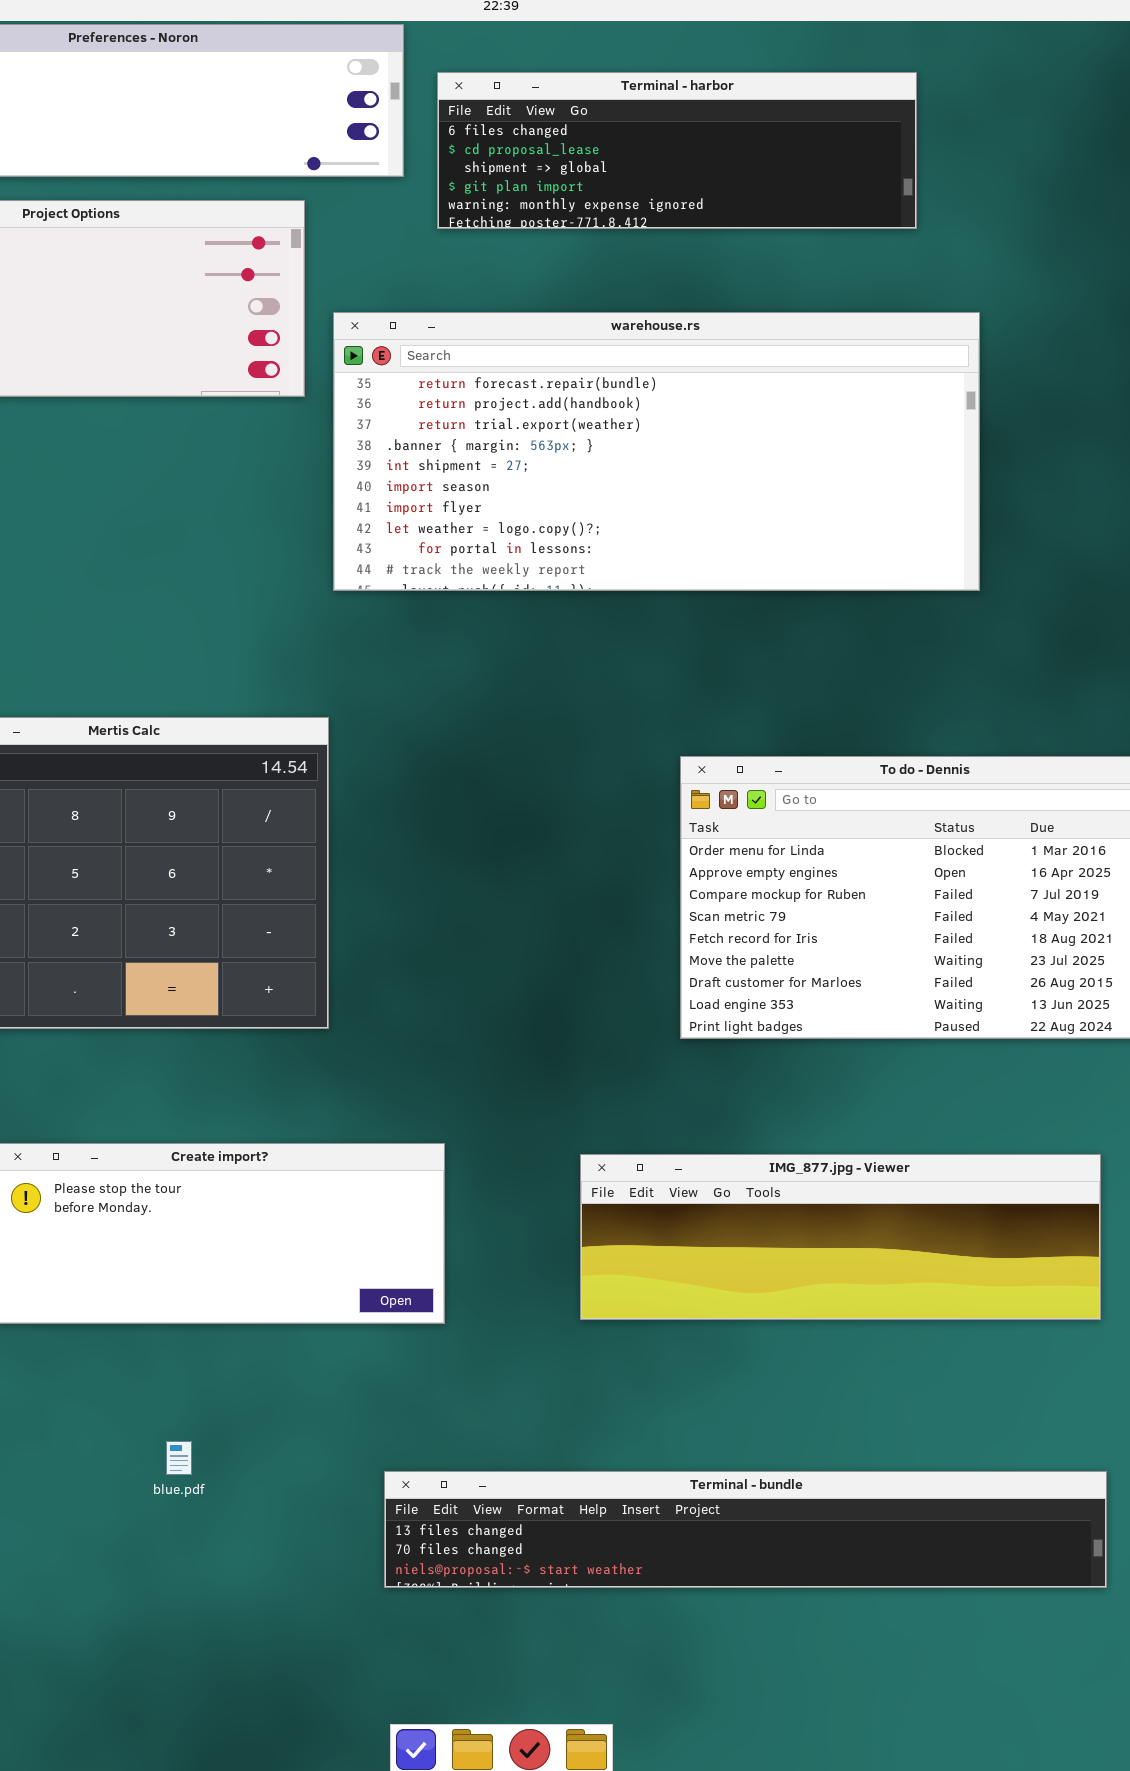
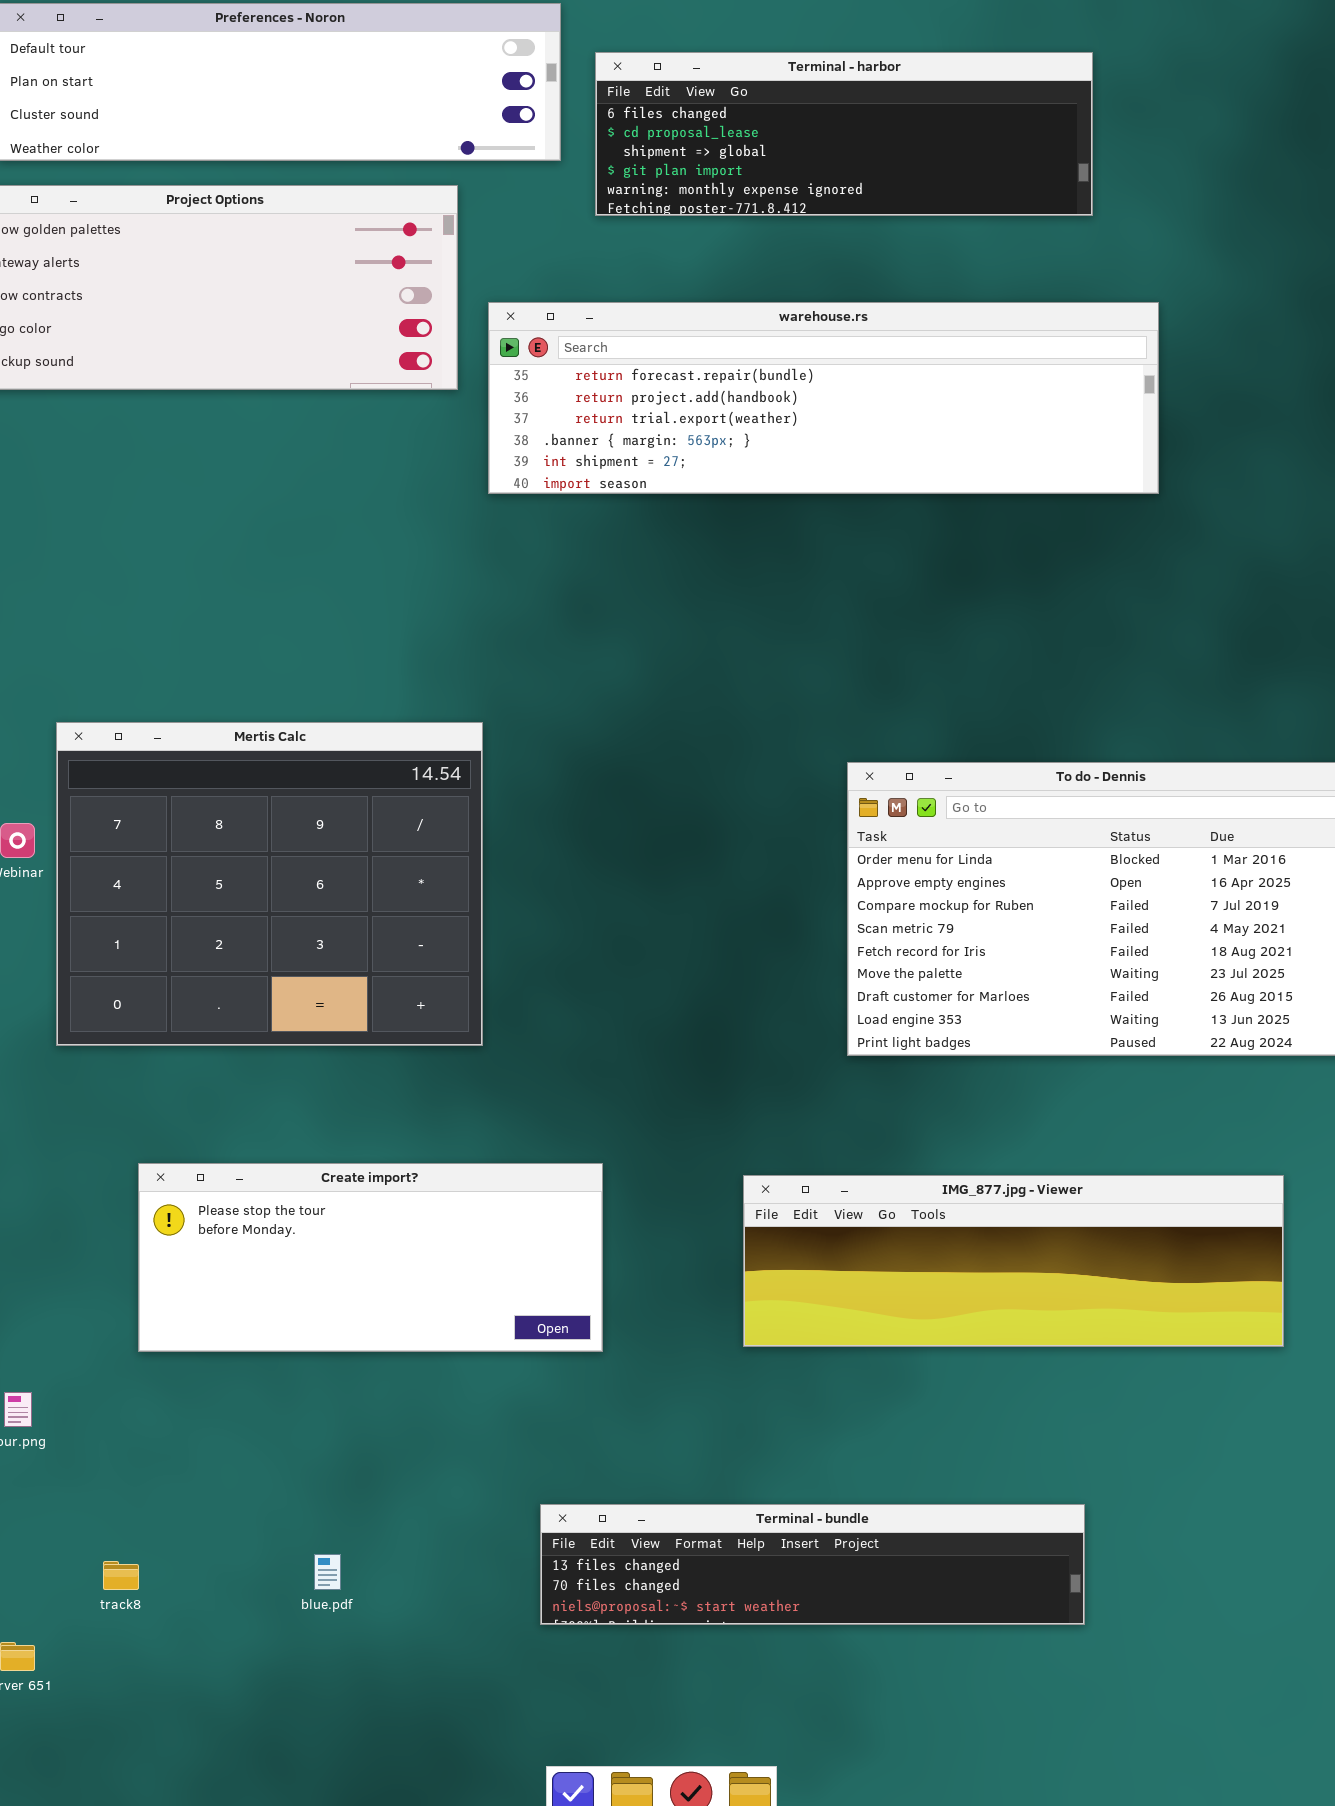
warehouse.rs: [333,312,980,591] -> [488,302,1159,494], resized
blue.pdf: [166,1441,192,1475] -> [314,1554,341,1590], moved
Terminal - bundle: [384,1471,1107,1588] -> [540,1504,1085,1625], resized

